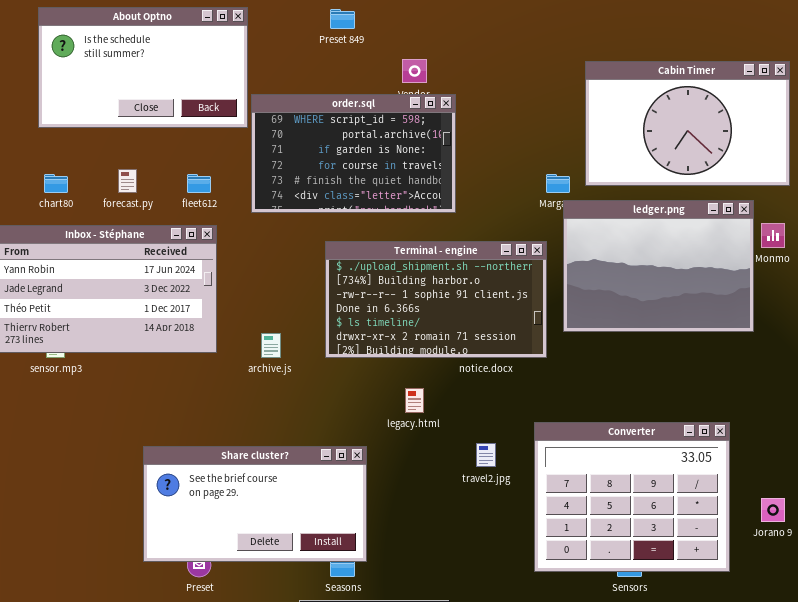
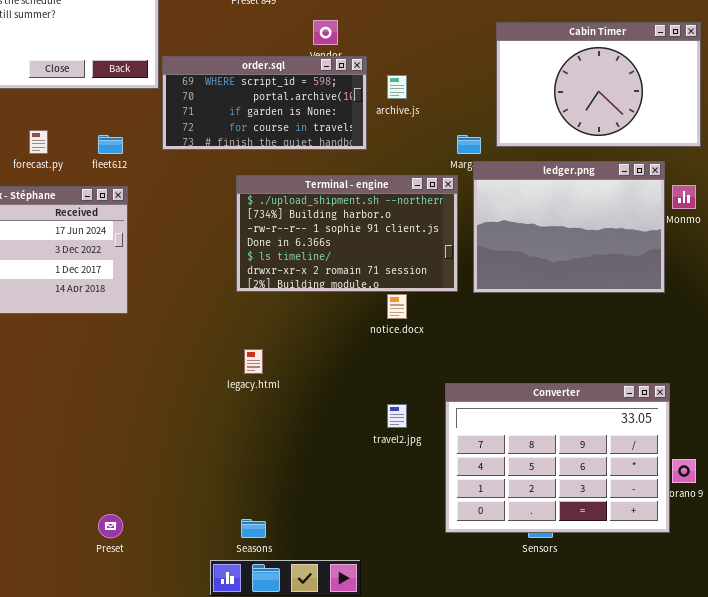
order.sql: [251,94,456,213] -> [162,56,367,150], resized
Terminal - engine: [325,241,547,358] -> [236,175,458,292], moved
archive.js: [261,333,281,358] -> [387,75,407,99], moved
legacy.html: [405,388,424,413] -> [244,349,263,374], moved
Converter: [534,422,730,572] -> [445,383,670,533], resized
Share cluster?: [143,446,367,562] -> none, closed

